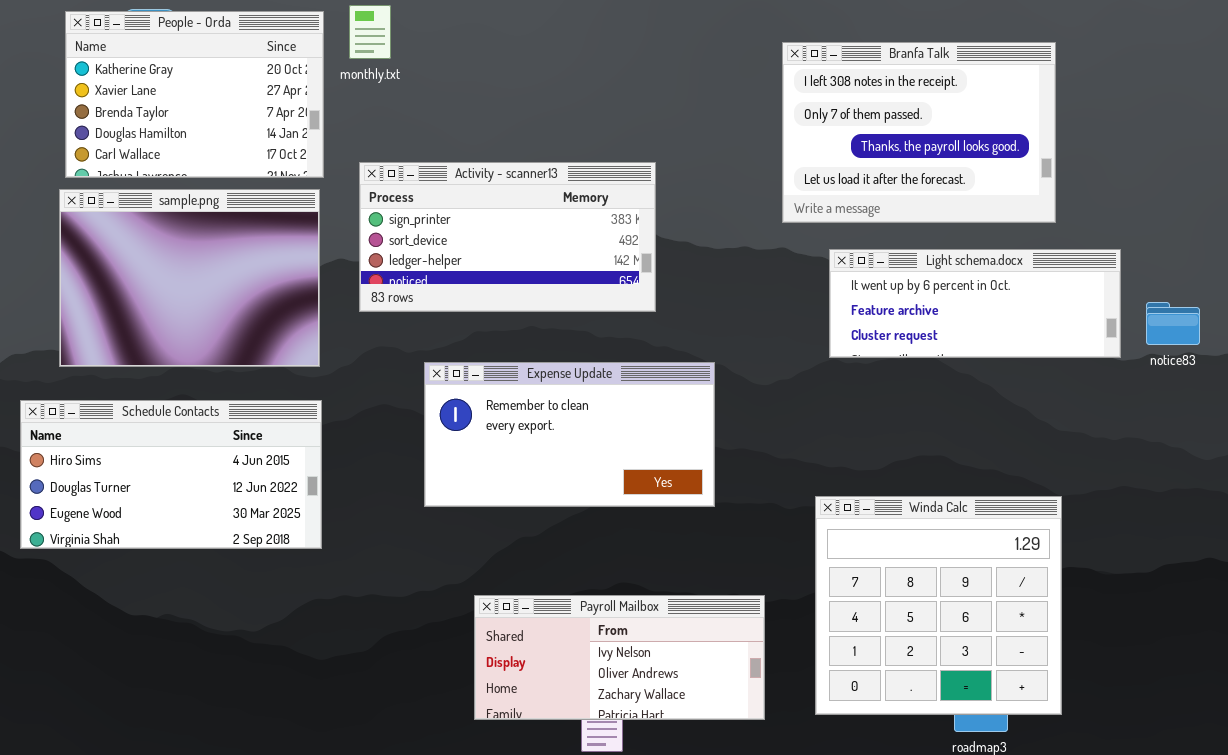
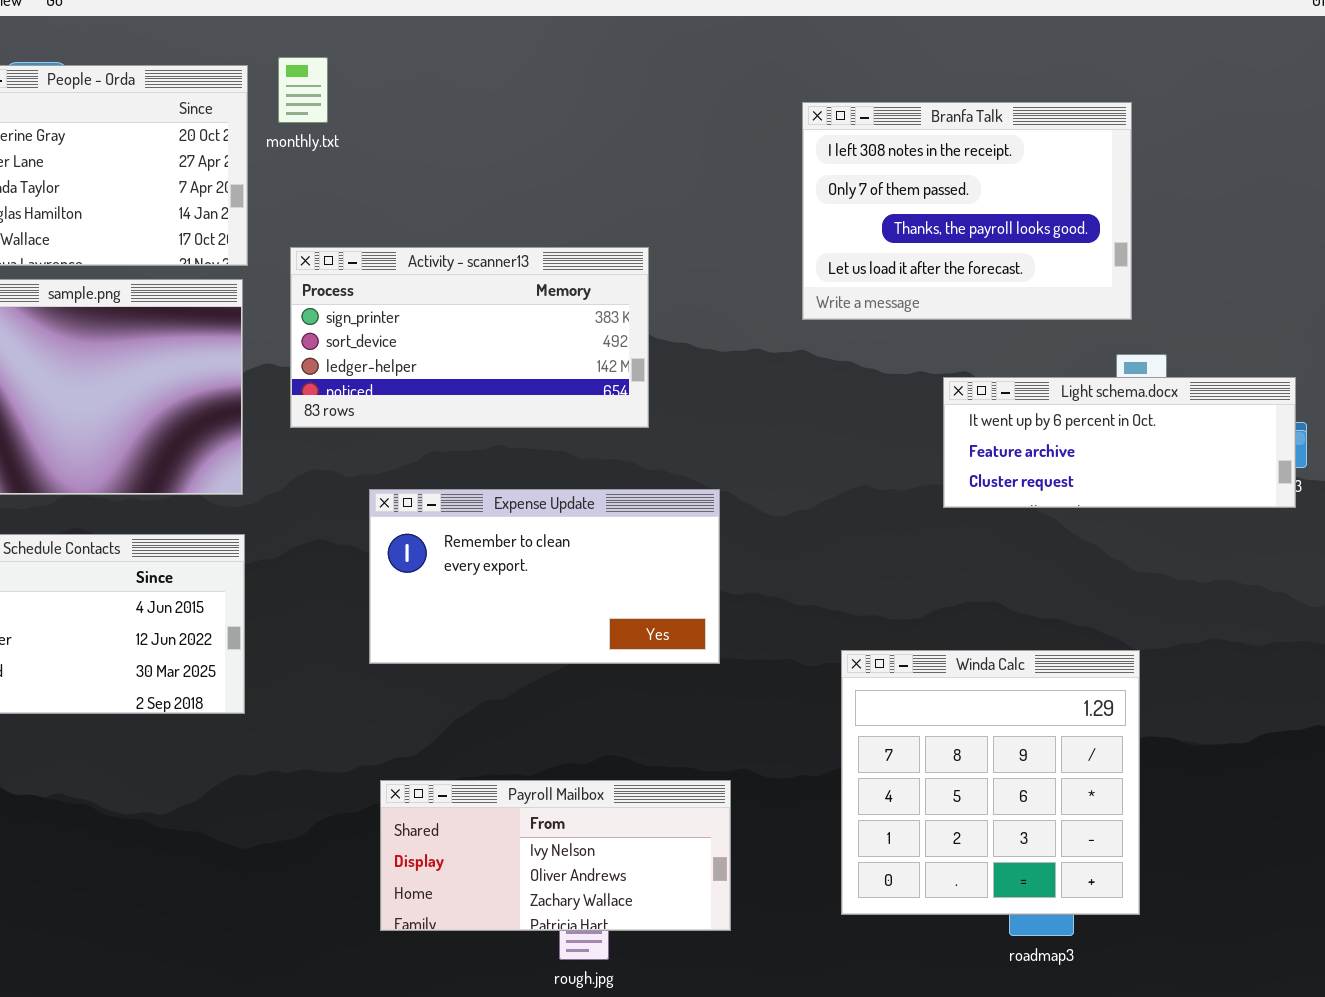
Light schema.docx: [829,249,1121,358] -> [943,377,1296,508], moved
Payroll Mailbox: [474,595,765,720] -> [380,780,731,931], moved

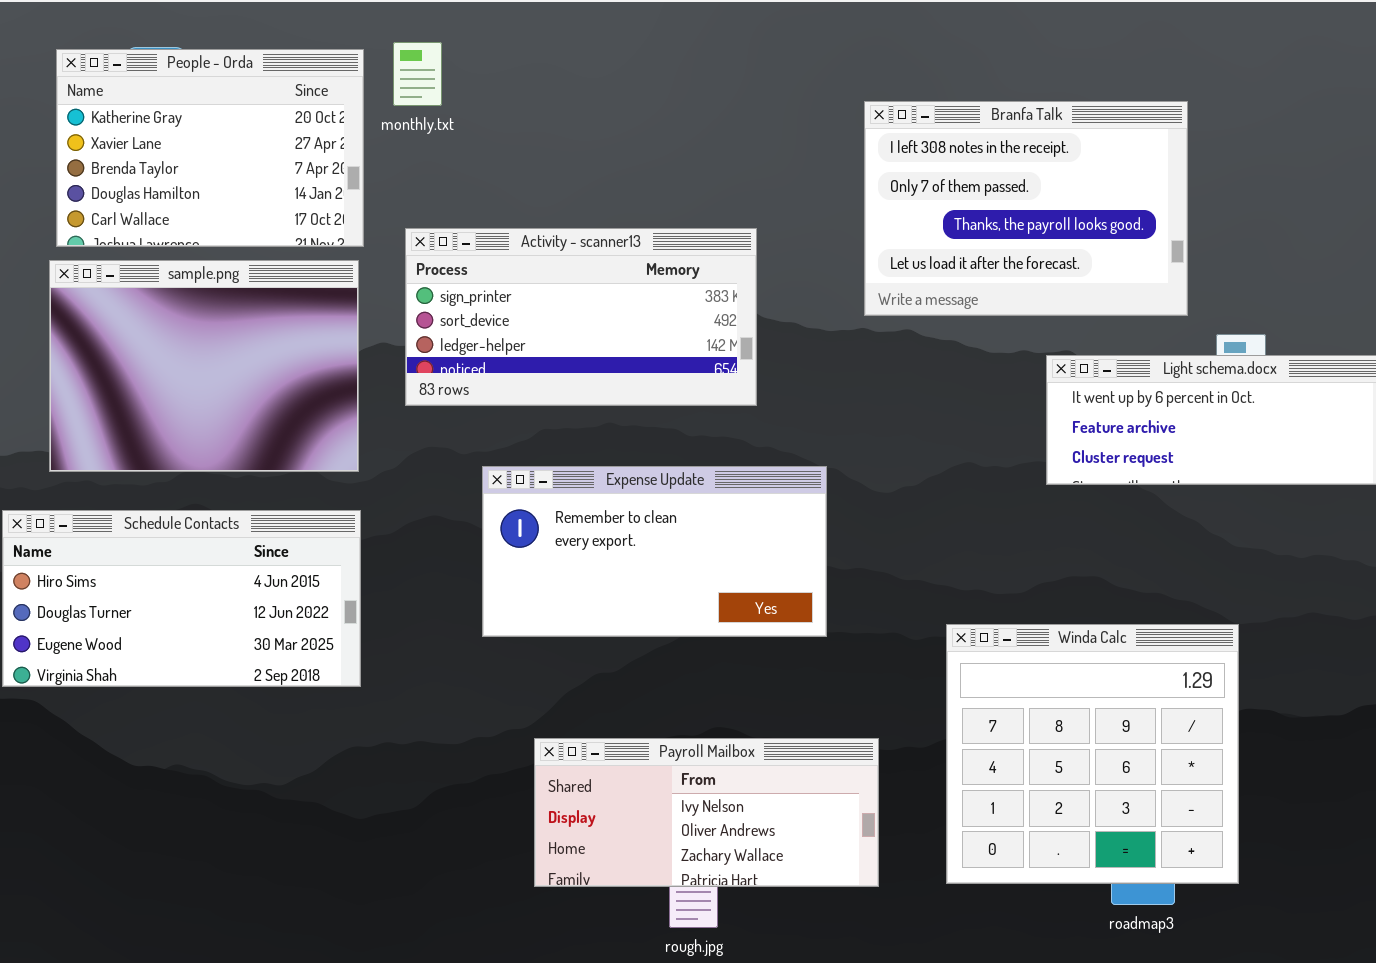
Branfa Talk: [802,102,1132,320] -> [864,101,1188,316], moved
Payroll Mailbox: [380,780,731,931] -> [534,738,879,887], moved

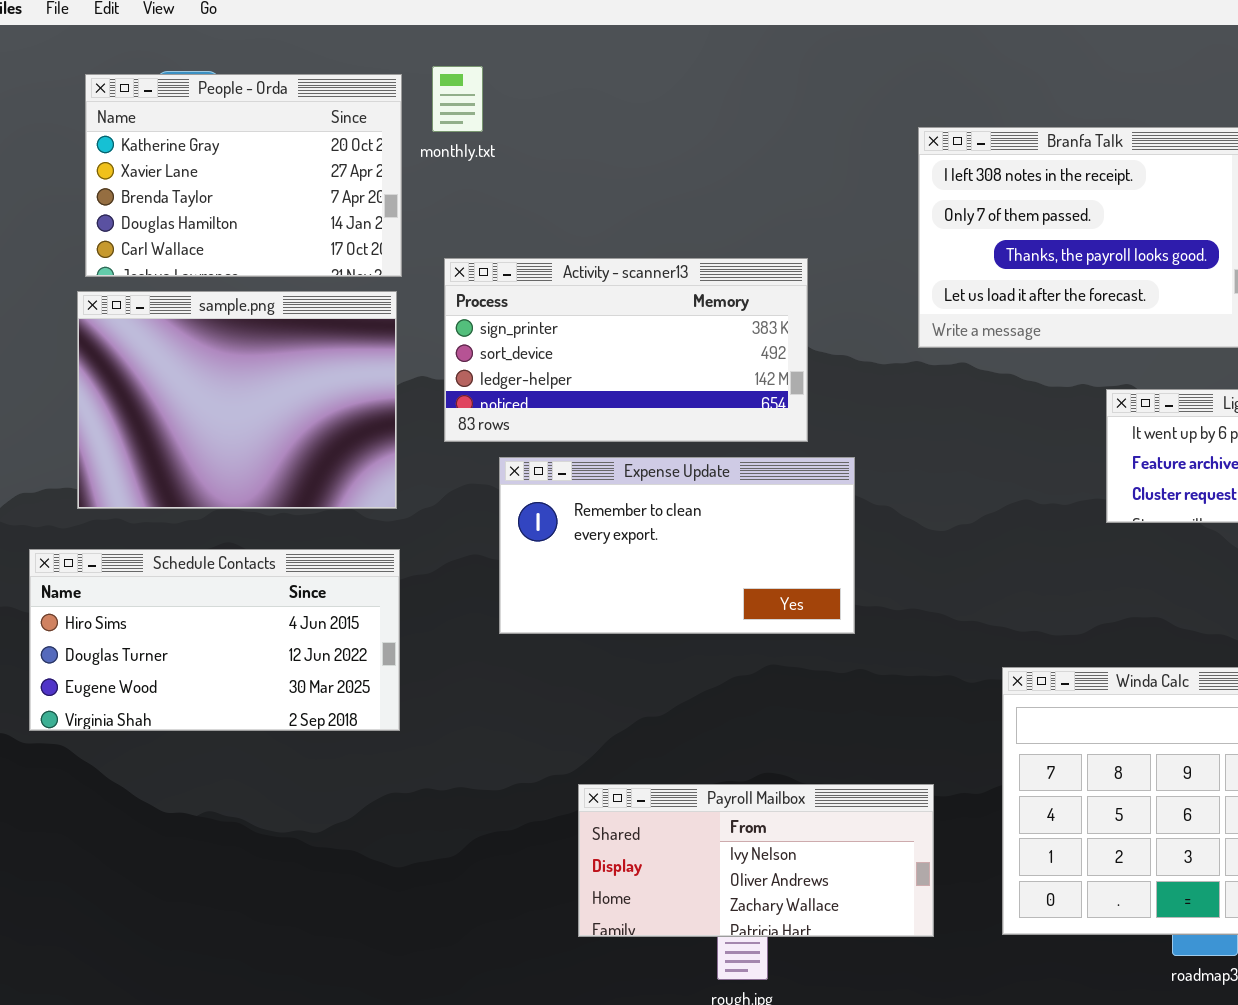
Expense Update: [482,466,827,637] -> [499,457,855,634], moved

